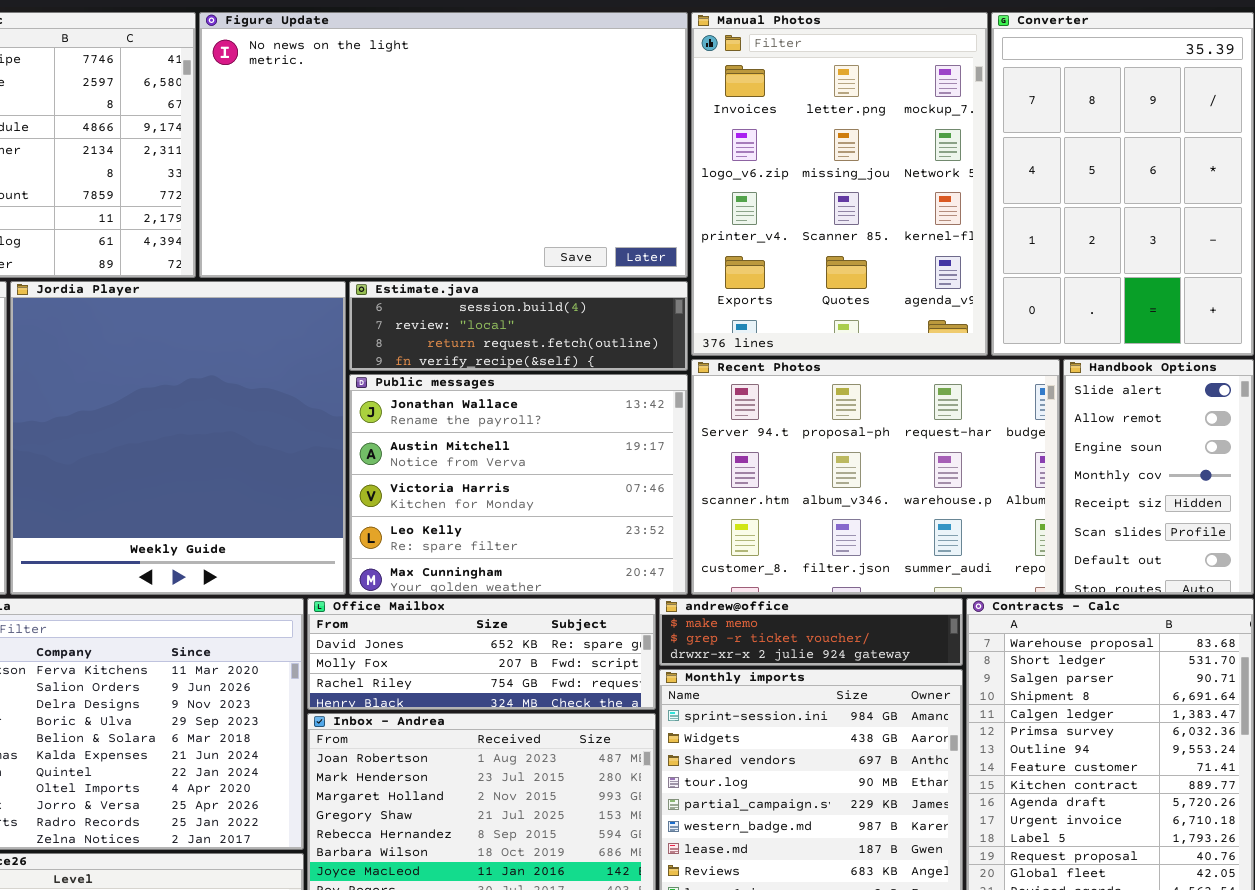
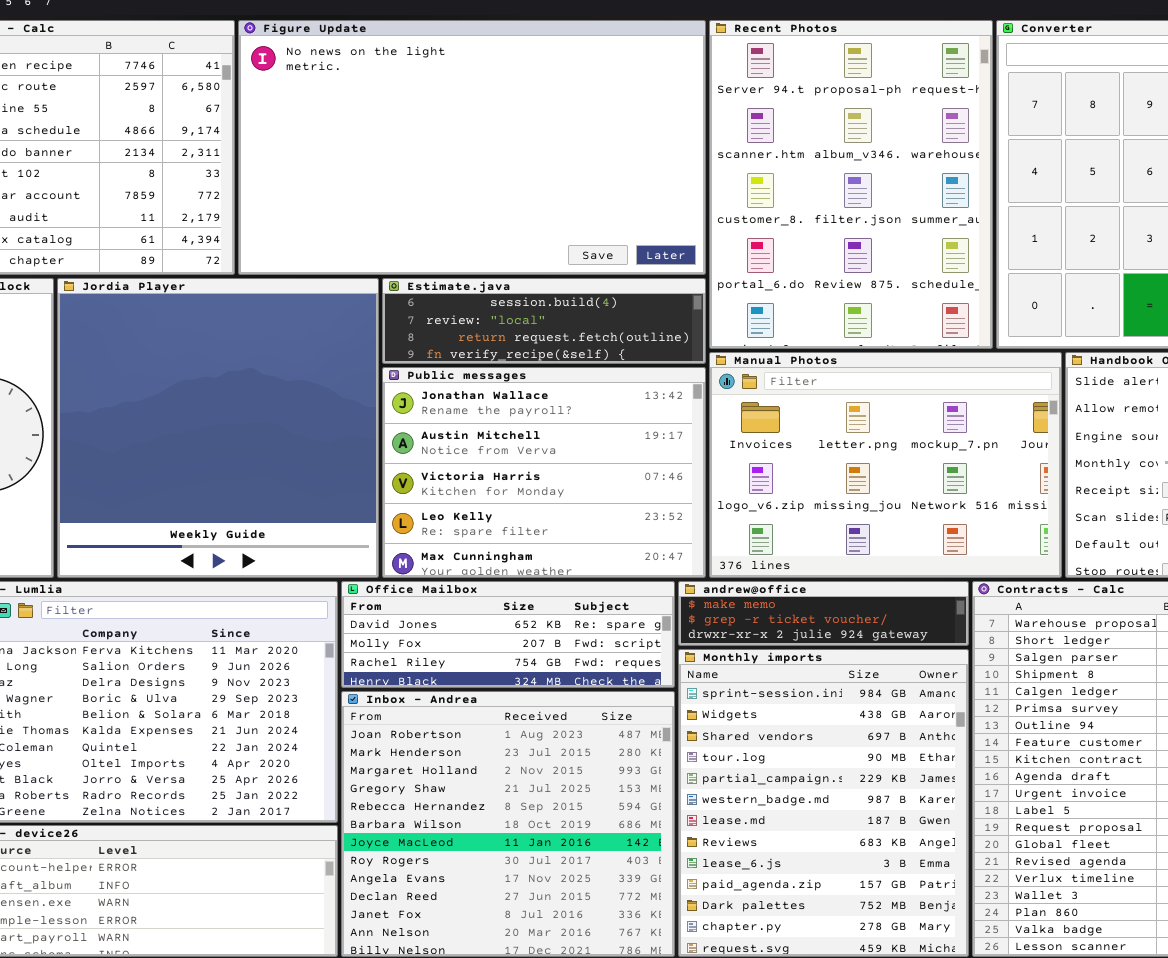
Manual Photos: [691,12,988,356] -> [709,352,1062,578], moved, resized
Recent Photos: [691,359,1060,595] -> [709,20,993,349], moved, resized

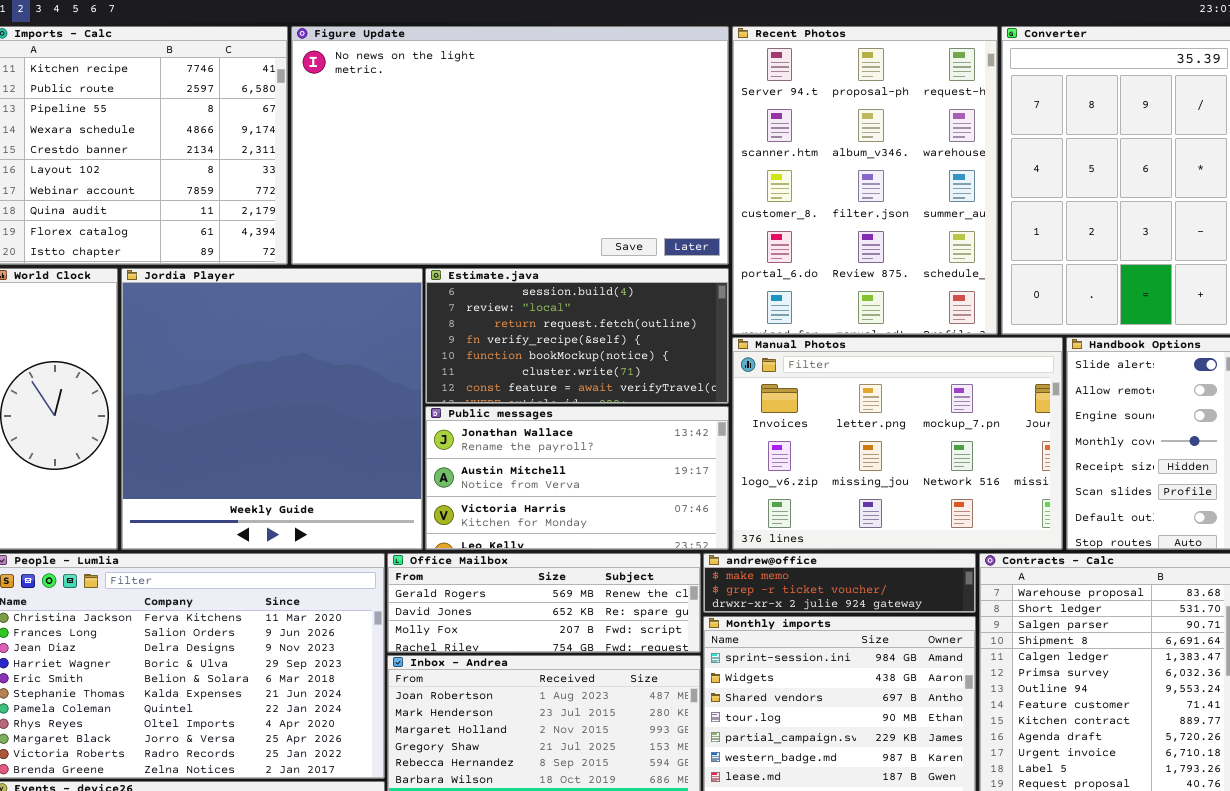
Estimate.java: [382,278,706,364] -> [425,268,729,404], resized
Public messages: [382,367,706,578] -> [425,406,729,550], resized
Office Mailbox: [341,581,675,688] -> [387,553,701,653], scrolled up 1 row

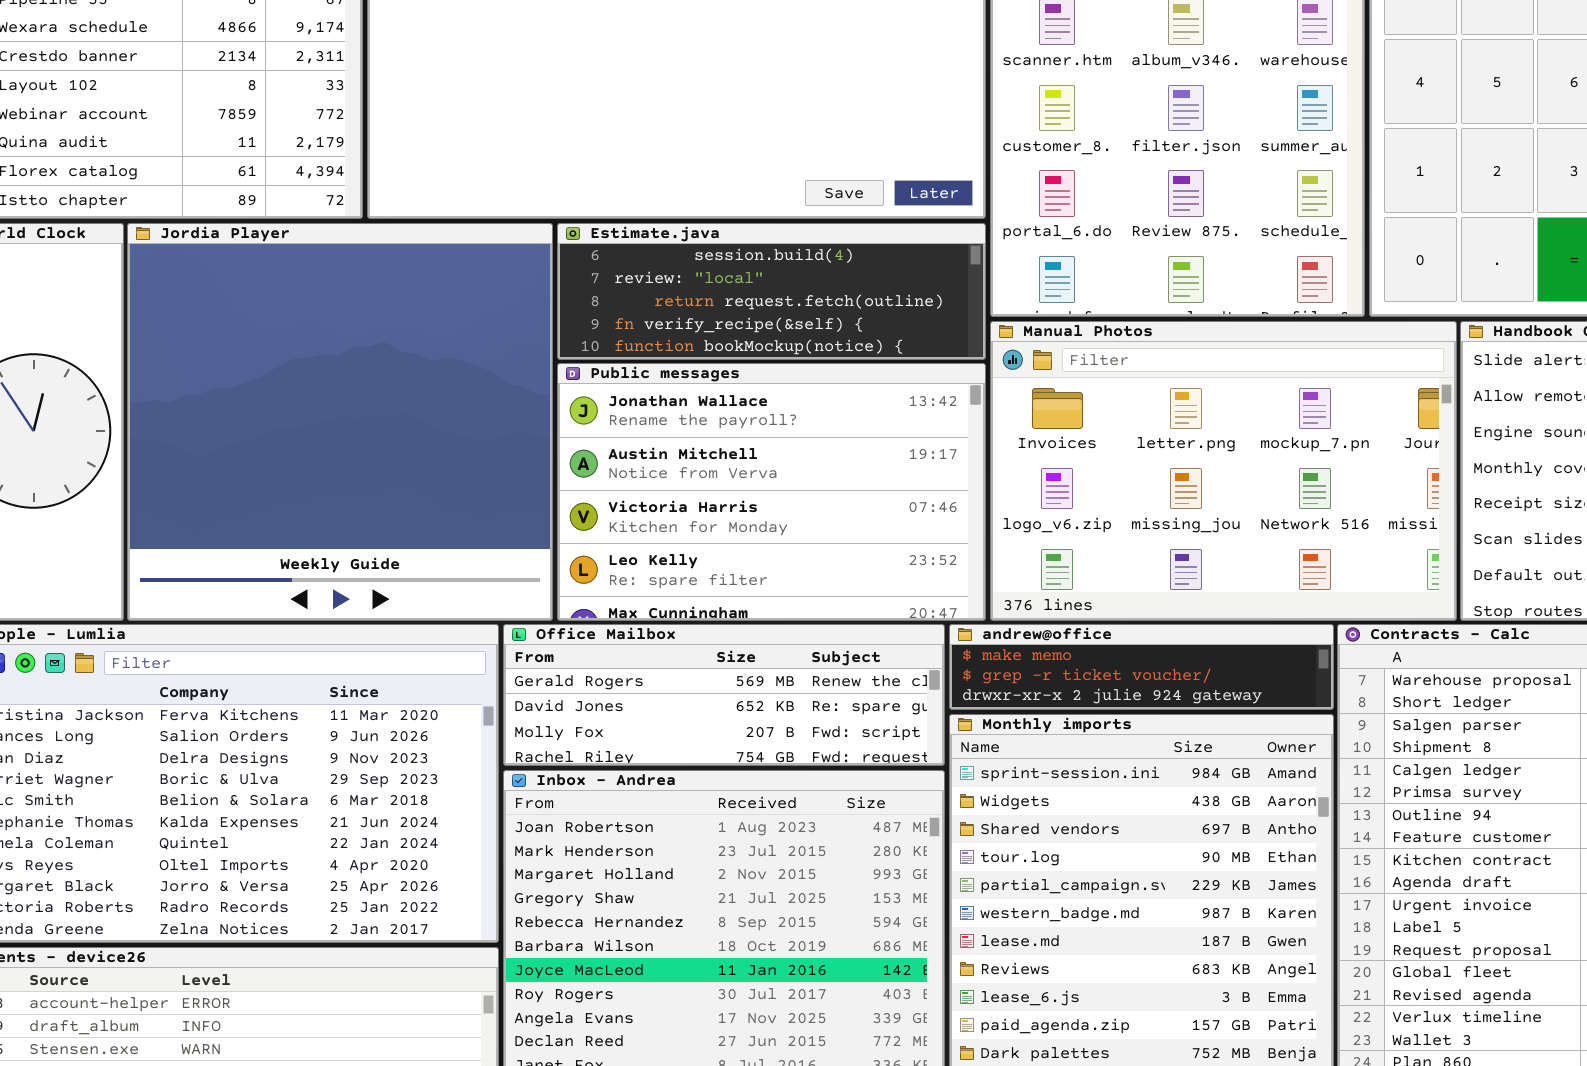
Estimate.java: [425,268,729,404] -> [557,223,986,360], resized
Public messages: [425,406,729,550] -> [557,363,986,621], resized

